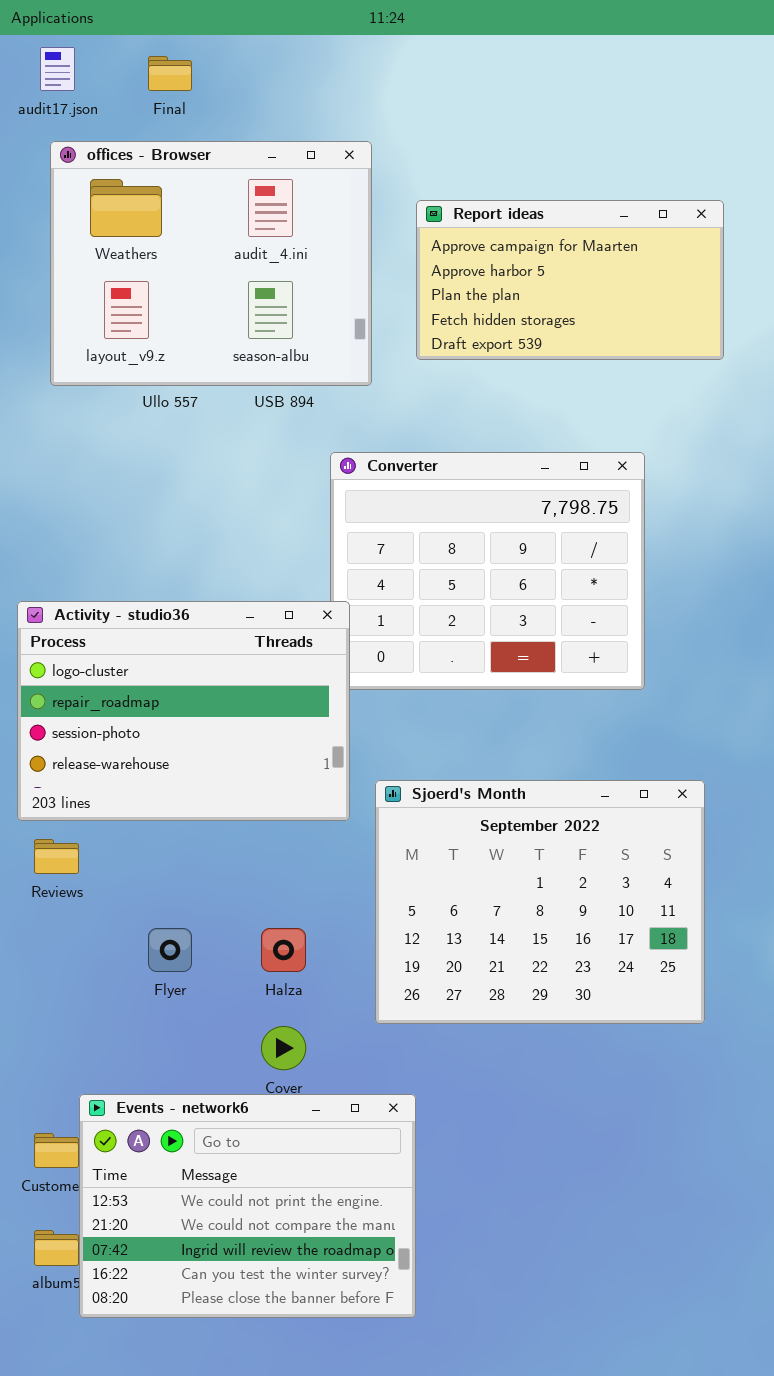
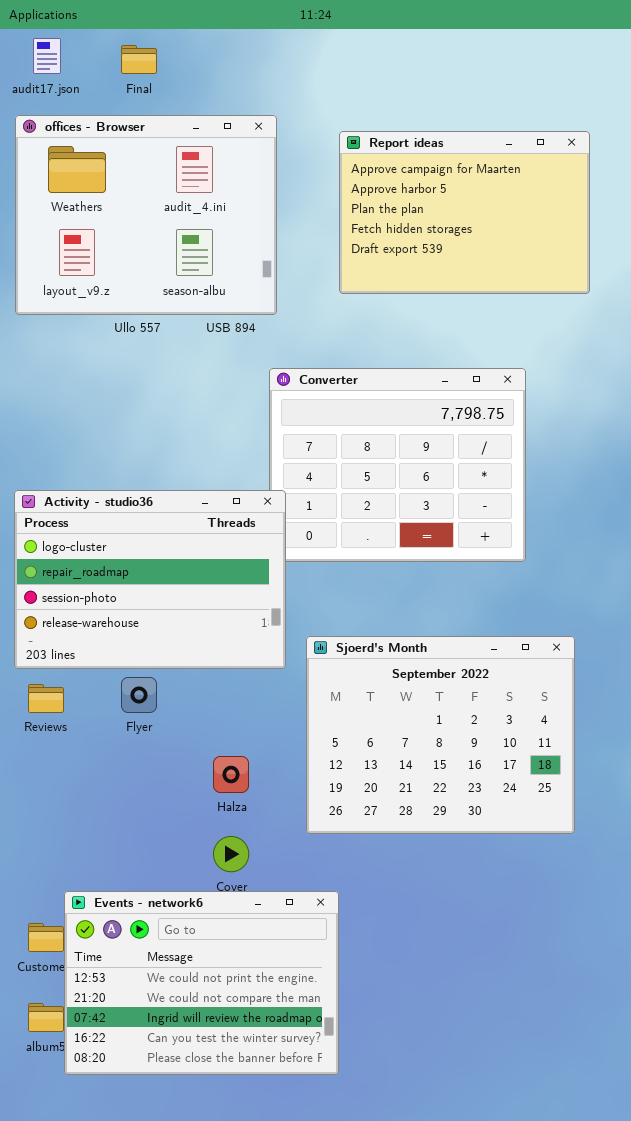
offices - Browser: [50,141,372,386] -> [15,115,277,315], moved
Report ideas: [416,200,724,360] -> [339,131,590,294], resized
Flyer: [148,928,192,972] -> [121,677,157,713], moved

